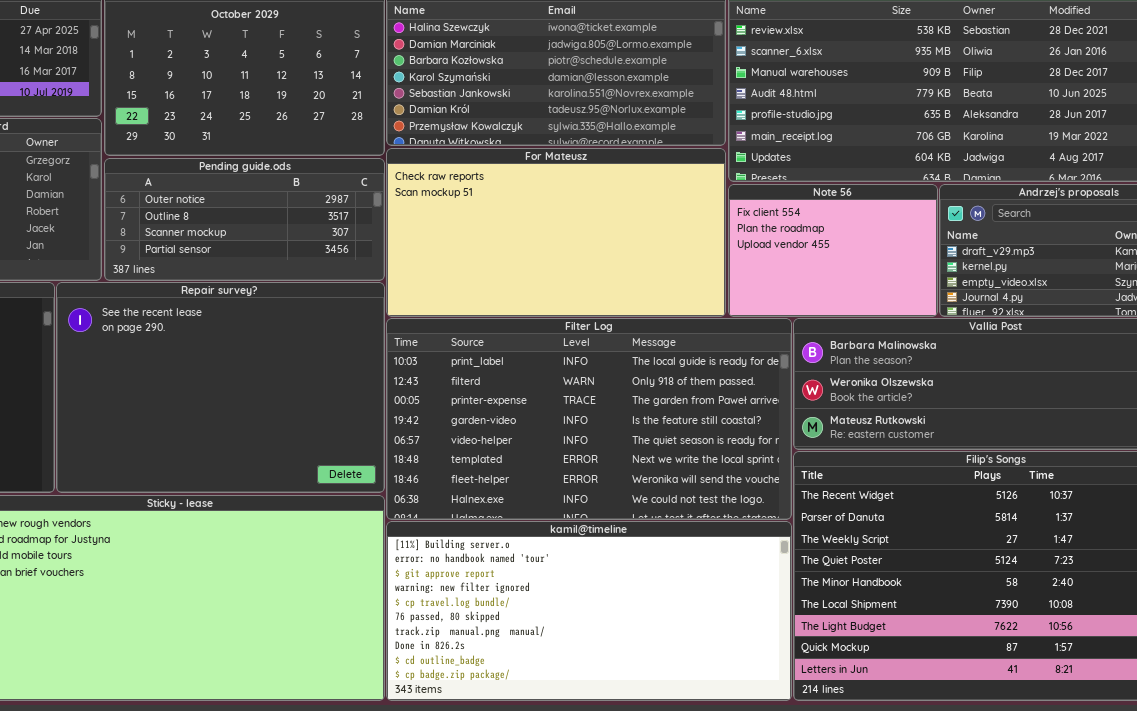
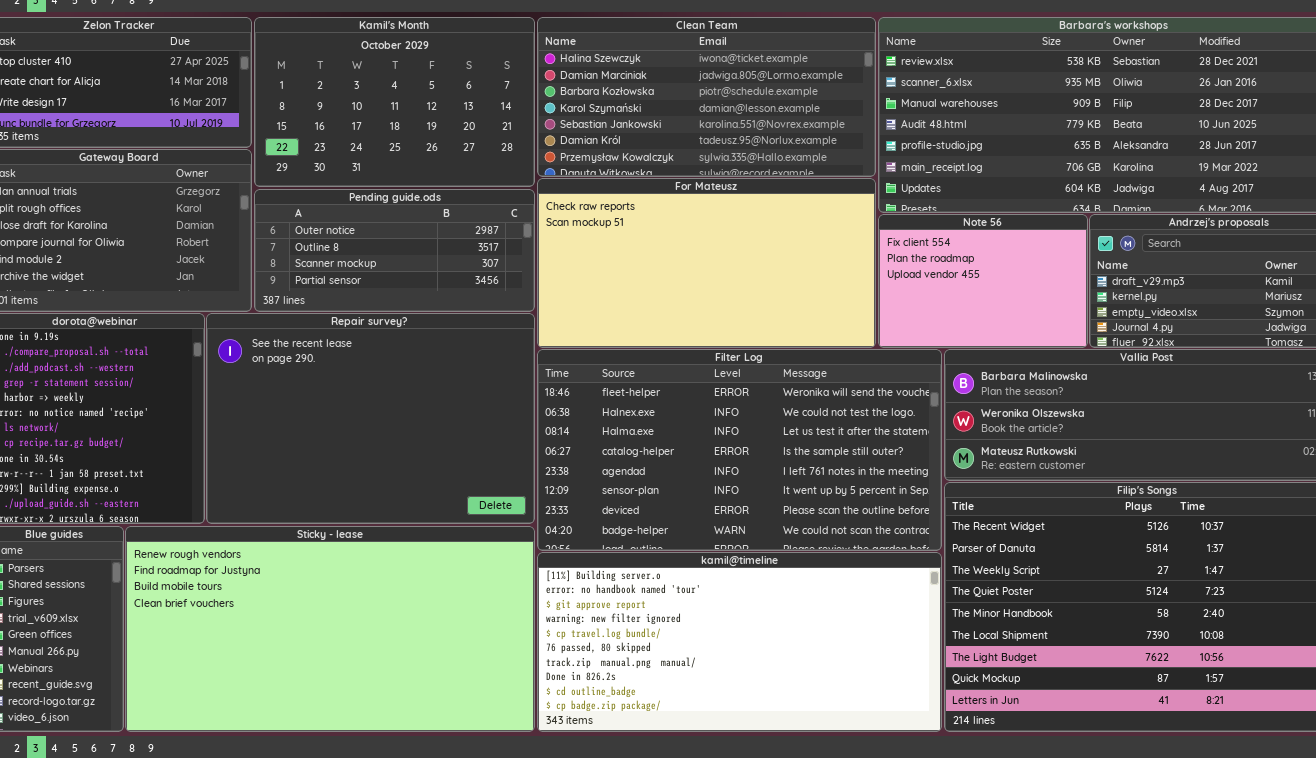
Filter Log: [386,318,792,520] -> [537,349,942,551], scrolled down 6 rows

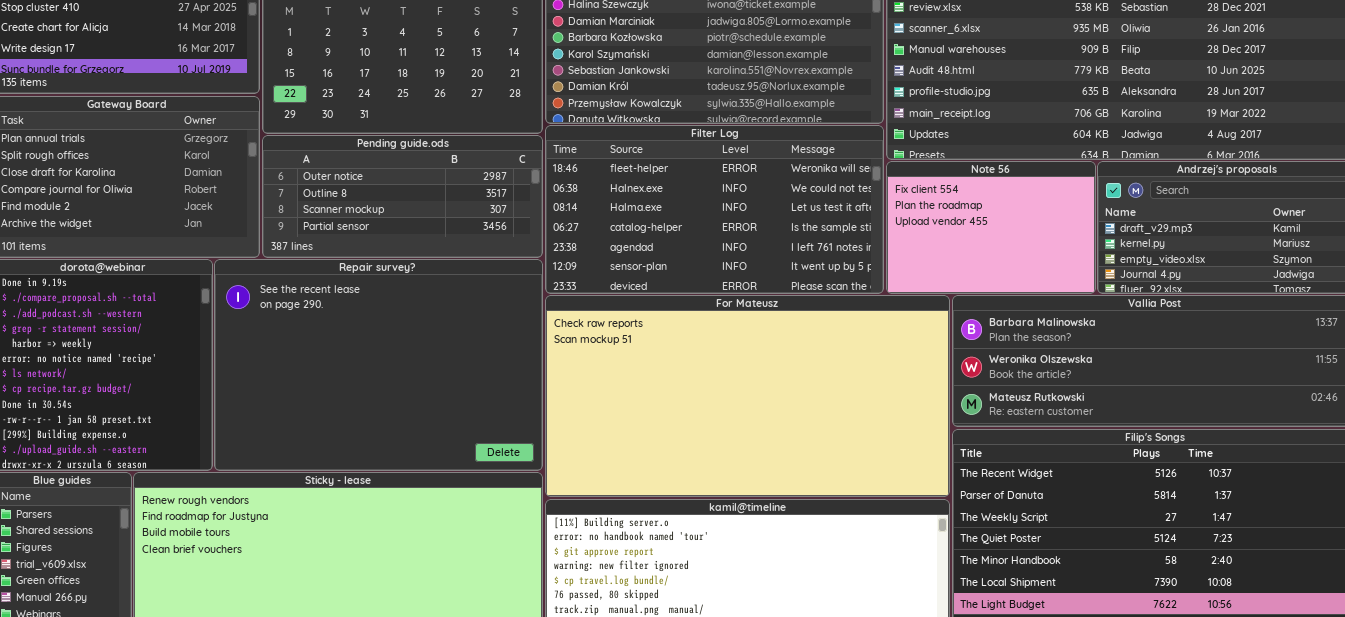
For Mateusz: [537,178,876,348] -> [545,295,950,497], moved, resized
Filter Log: [537,349,942,551] -> [545,125,884,294], moved, resized

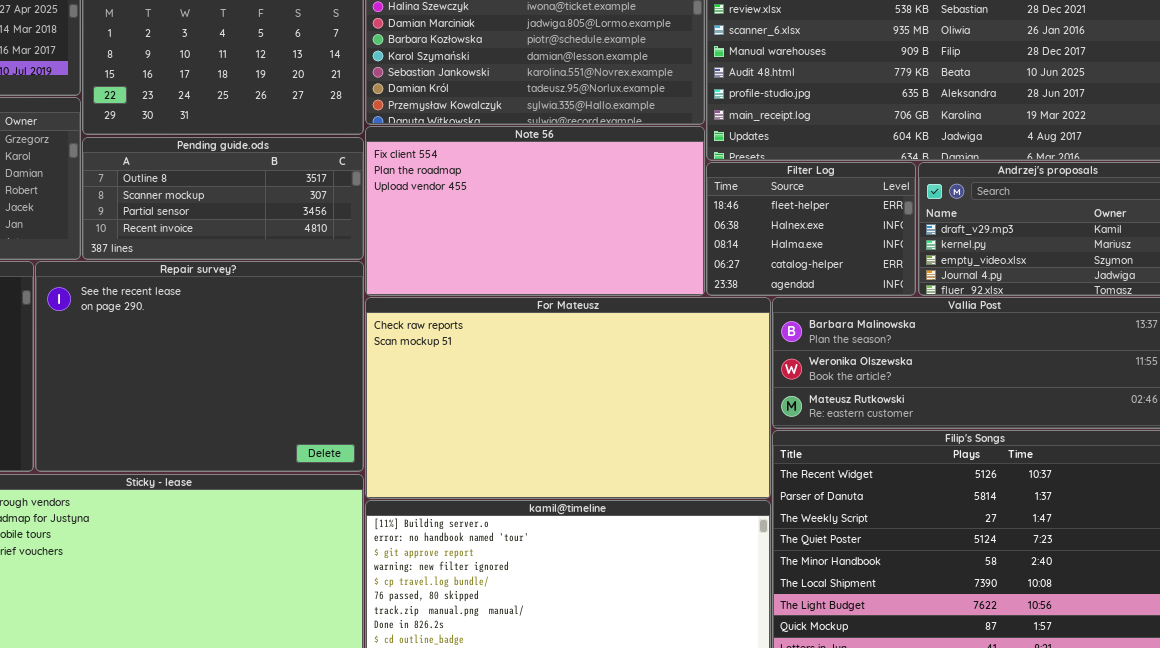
Filter Log: [545,125,884,294] -> [706,162,916,296], moved, resized
Pending guide.ods: [262,135,543,258] -> [82,137,364,260], scrolled down 1 row
Note 56: [886,161,1096,294] -> [365,126,705,296], moved, resized

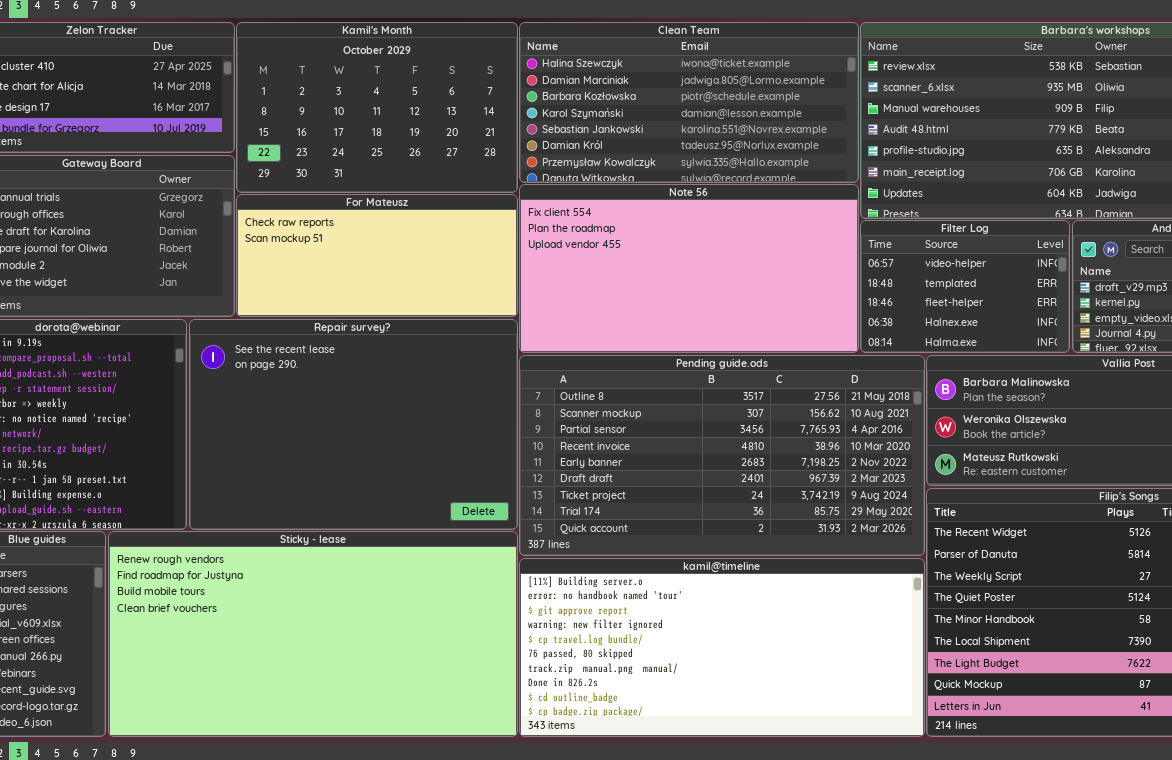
Pending guide.ods: [82,137,364,260] -> [519,355,925,556], moved, resized
Filter Log: [706,162,916,296] -> [860,220,1070,353], scrolled up 2 rows
For Mateusz: [365,297,771,499] -> [236,194,518,317], moved, resized

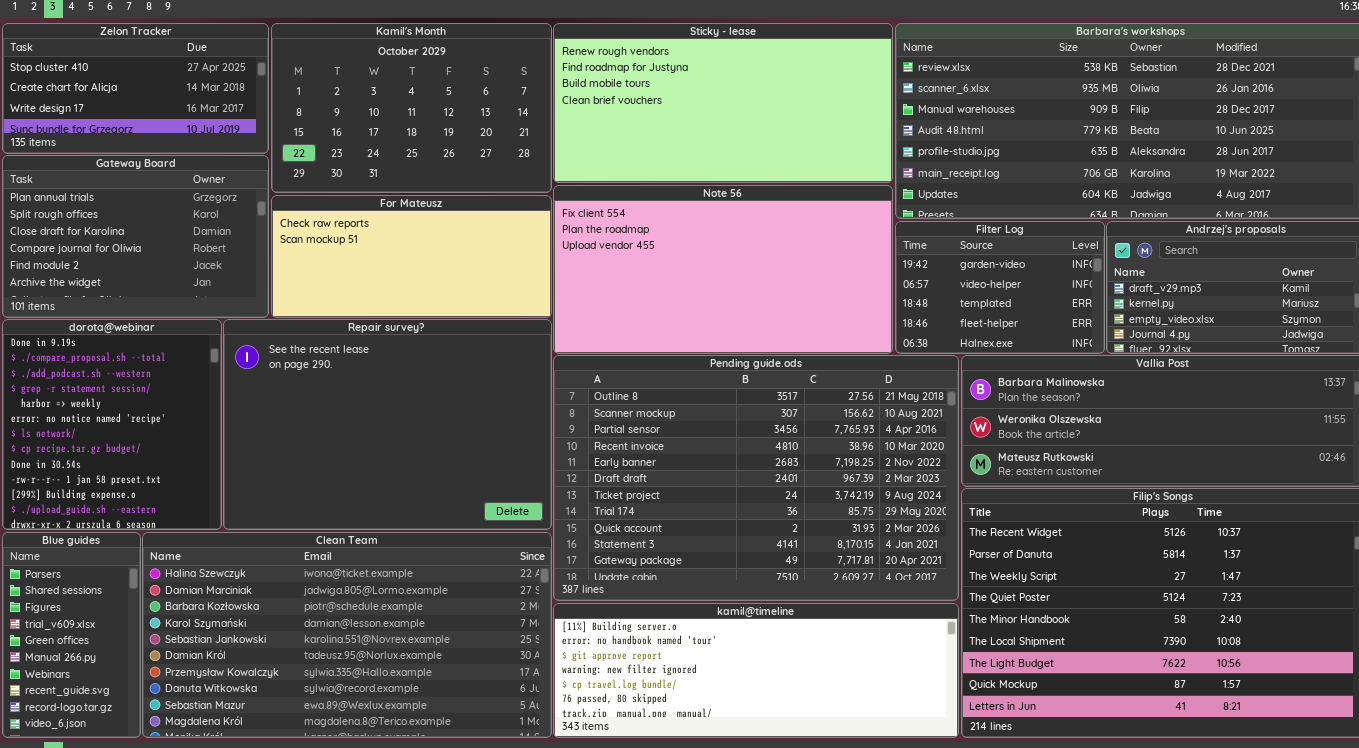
Clean Team: [519,22,859,183] -> [142,532,552,738], moved, resized
Filter Log: [860,220,1070,353] -> [895,221,1105,354], scrolled up 1 row
Pending guide.ods: [519,355,925,556] -> [553,355,959,601], resized
Sticky - lease: [108,531,518,737] -> [553,23,893,183], moved, resized
kamil@timeline: [519,558,925,737] -> [553,603,959,738], resized

